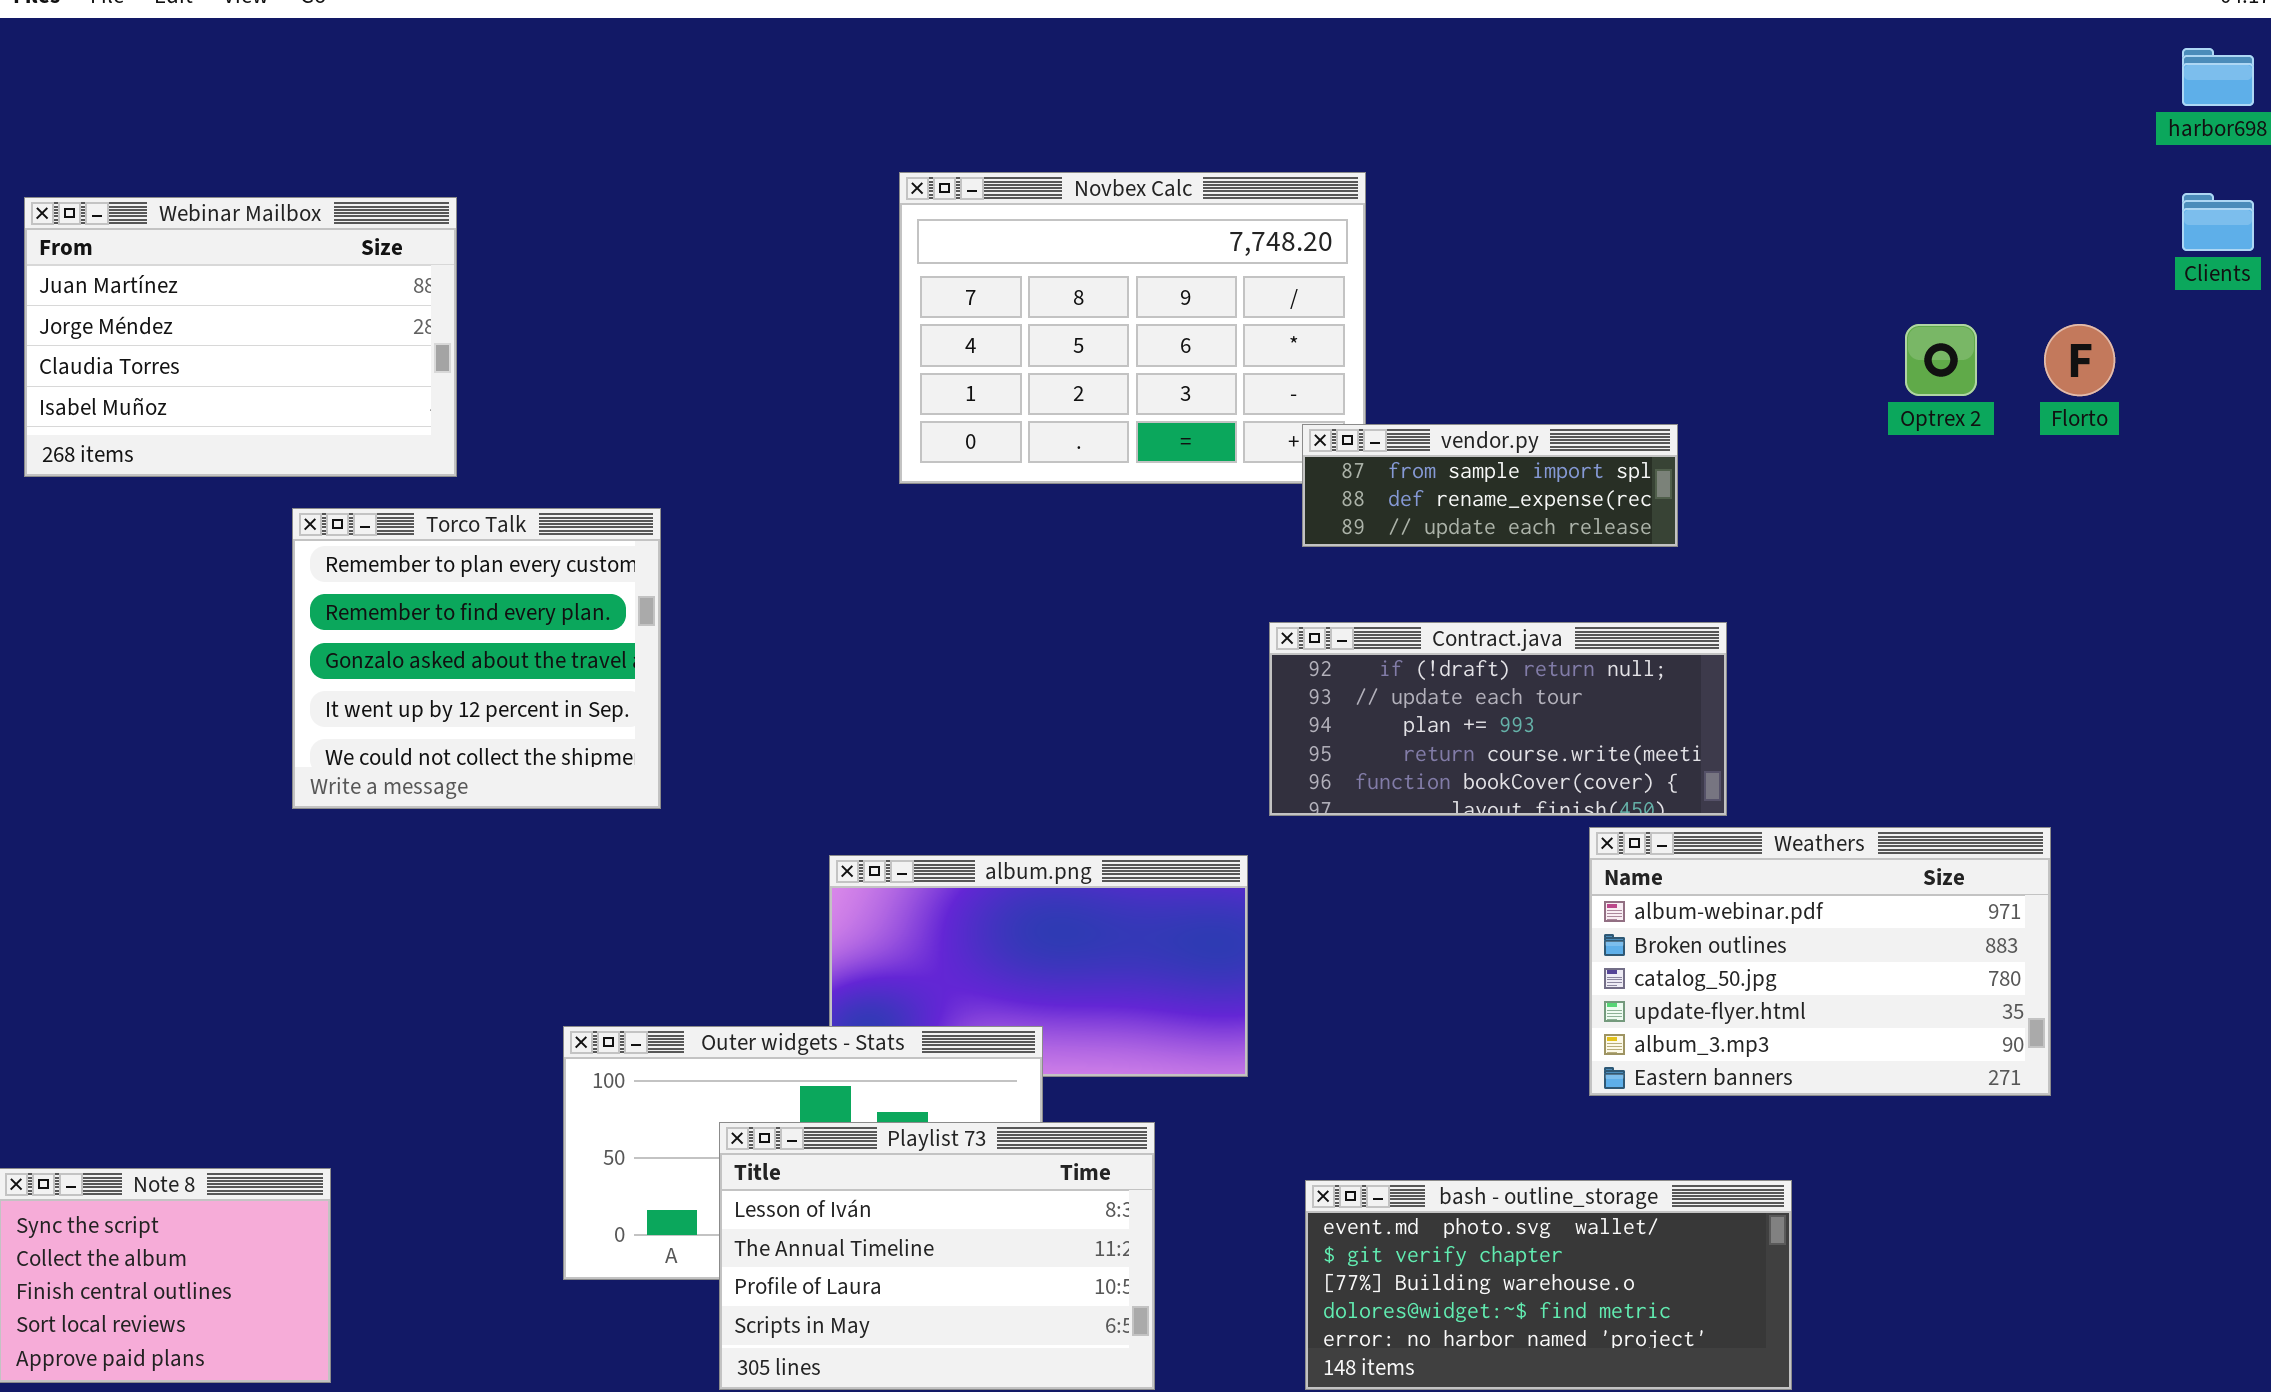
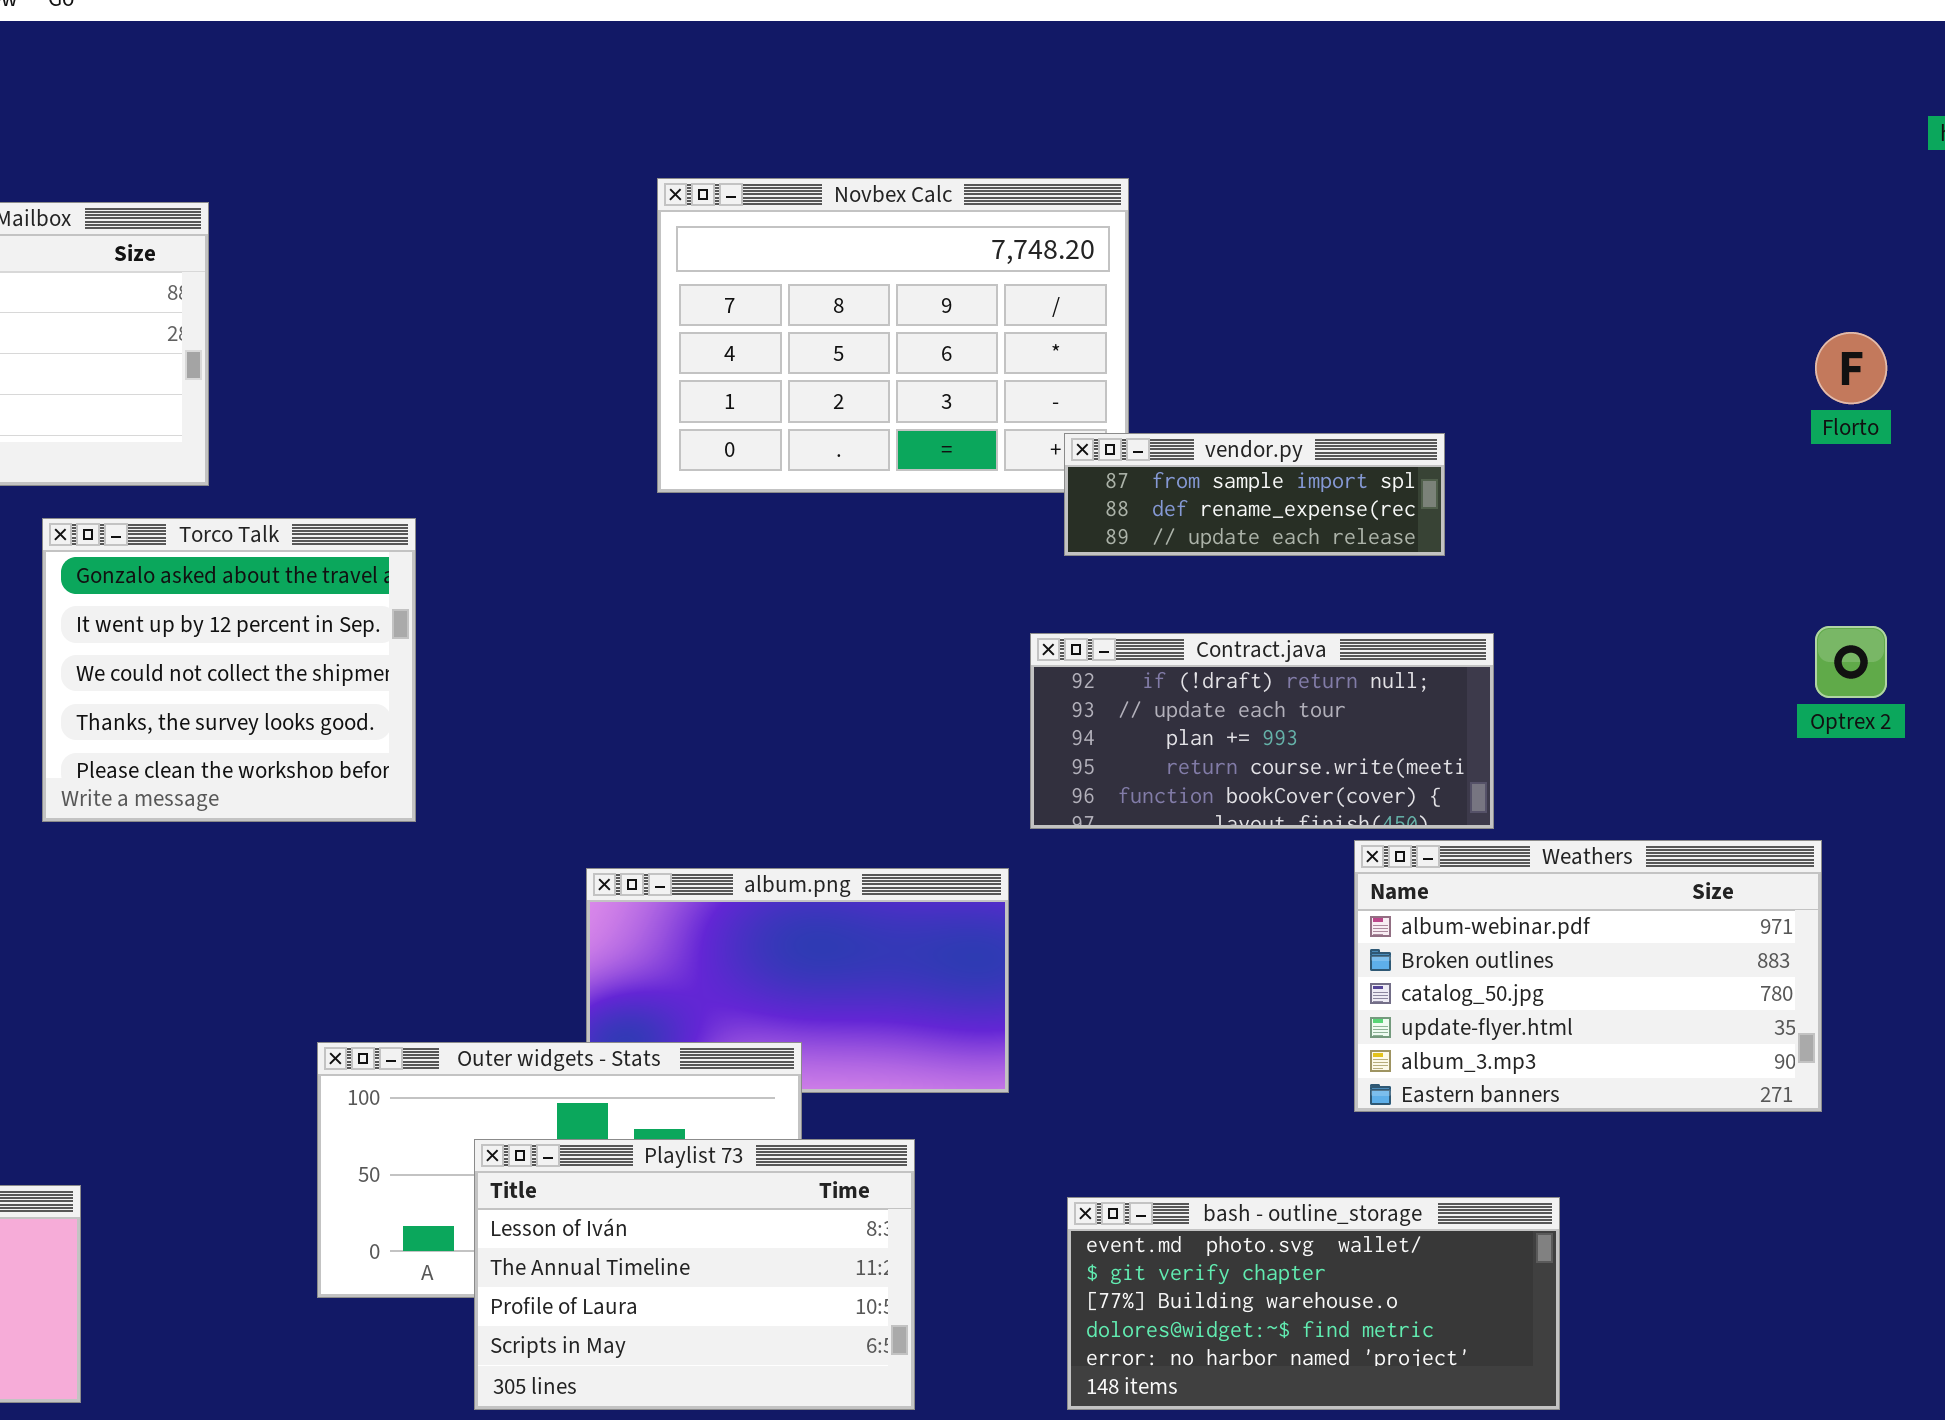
Optrex 2: [1905,324,1977,396] -> [1815,626,1887,698], moved
Torco Talk: [292,508,661,809] -> [42,518,416,822], scrolled down 2 rows

